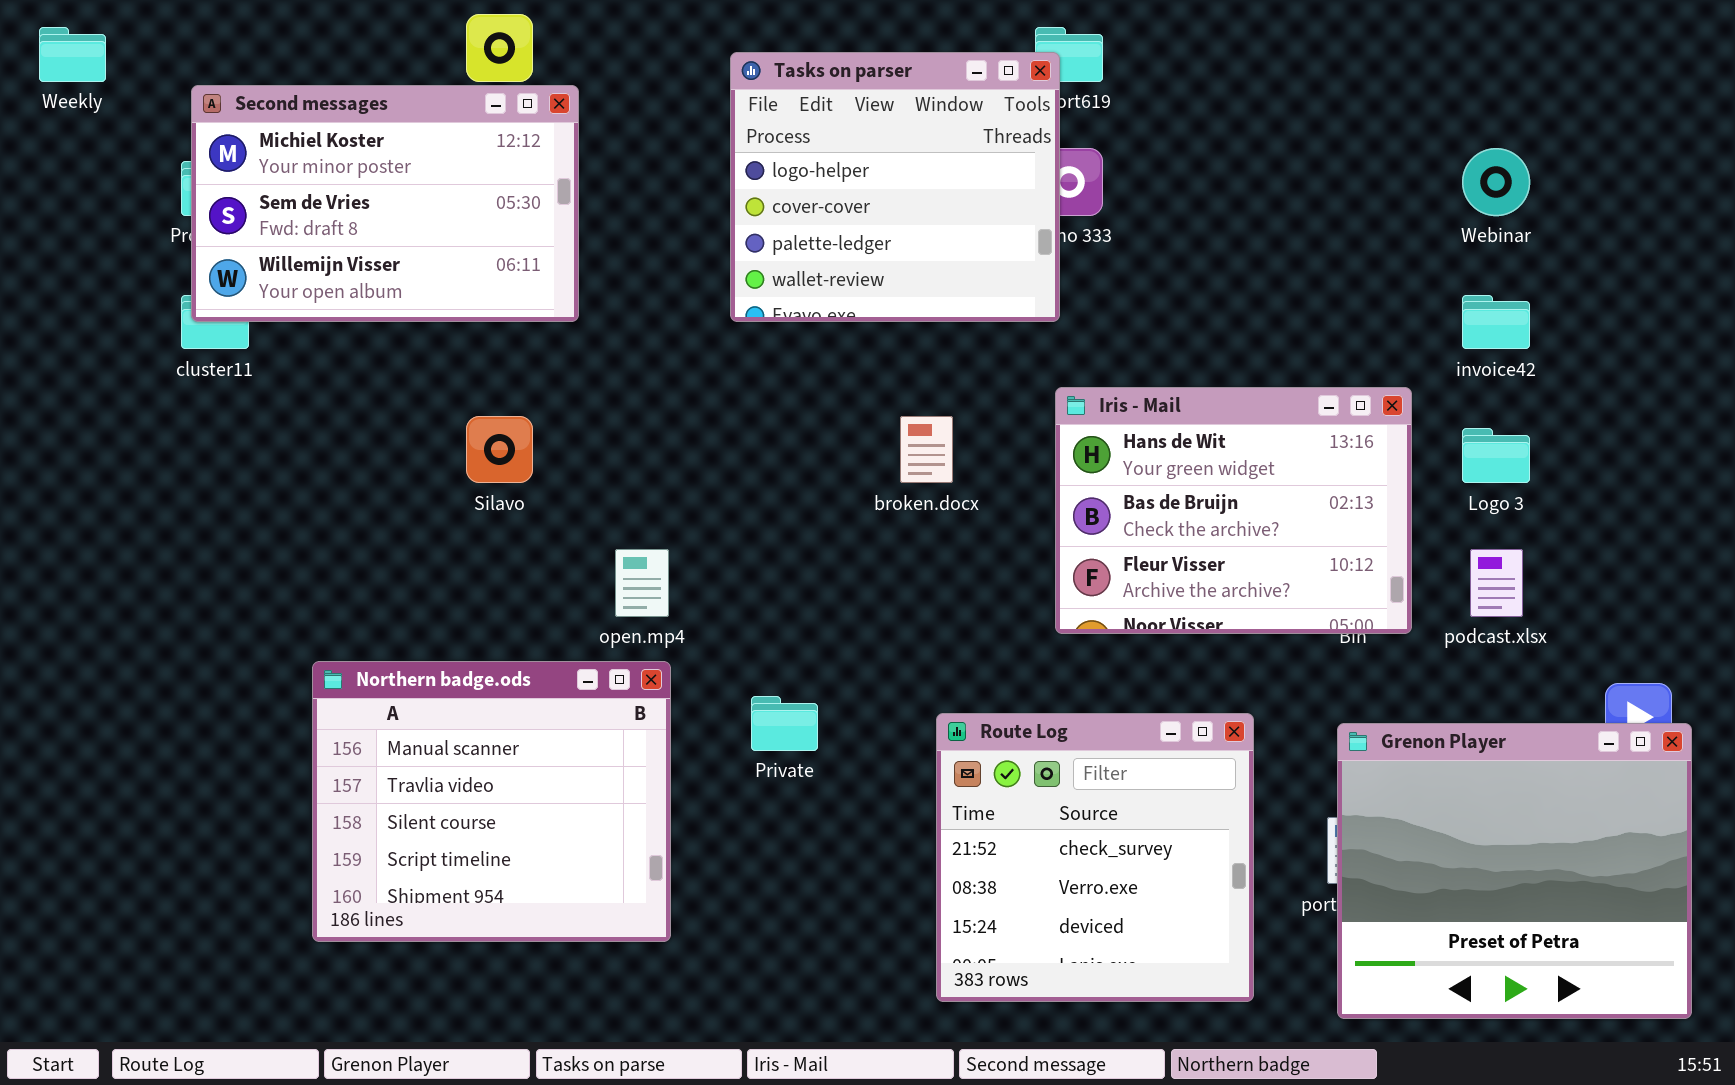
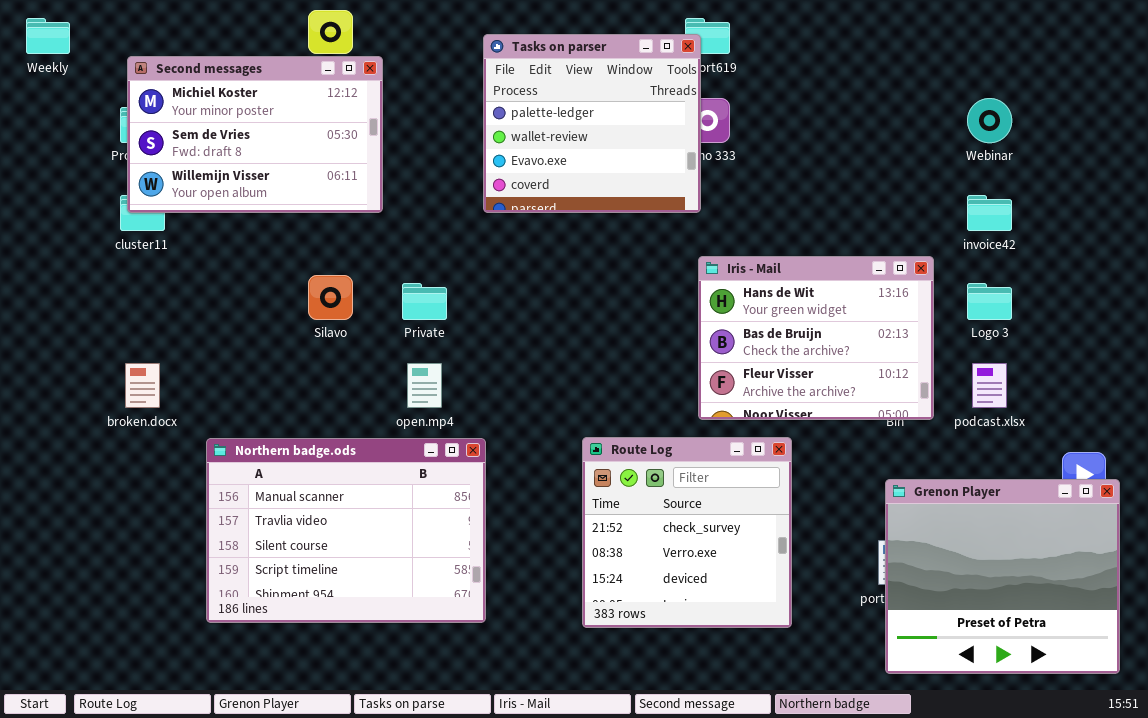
Tasks on parser: [730,52,1060,322] -> [483,34,701,213], scrolled down 2 rows
broken.docx: [900,416,953,483] -> [125,363,160,408], moved
Northern badge.ods: [312,661,671,942] -> [206,438,486,623], resized
Private: [751,696,818,751] -> [402,283,447,320], moved
Route Log: [936,713,1254,1002] -> [582,437,792,628], moved

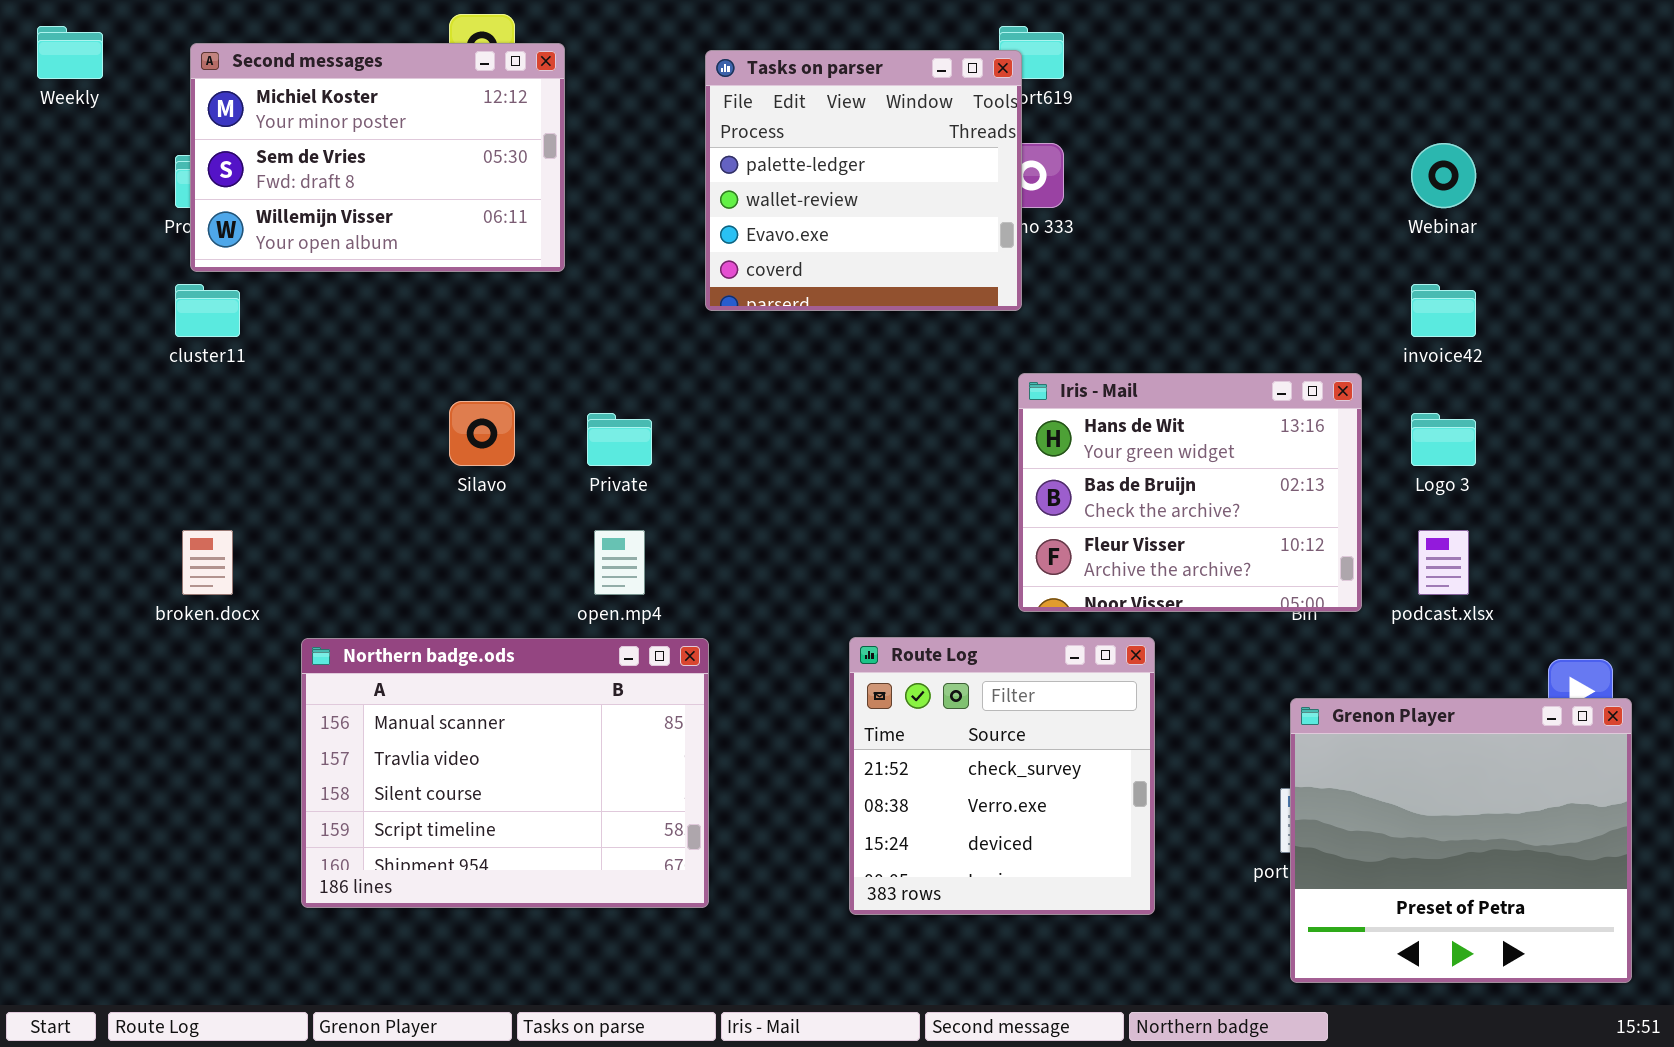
Second messages: [127,56,383,213] -> [190,43,565,272], moved

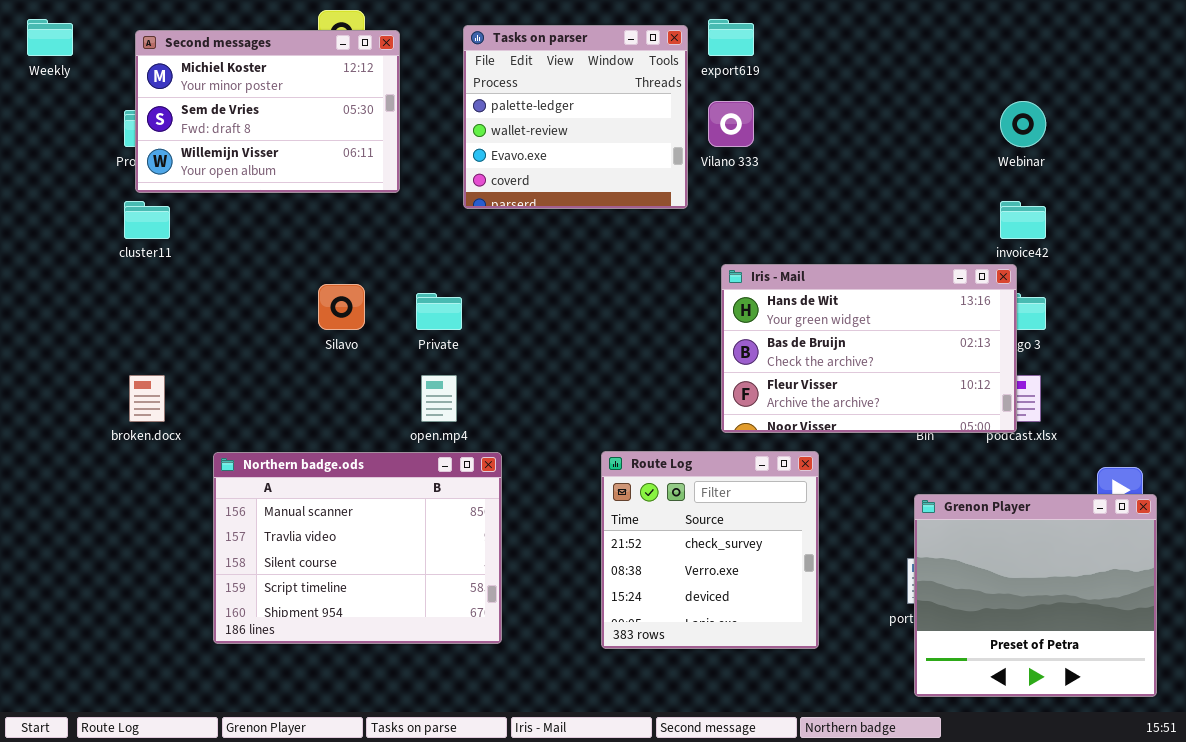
Tasks on parser: [705,50,1022,311] -> [463,25,688,209], moved
Iris - Mail: [1018,373,1362,612] -> [721,264,1017,433], resized

